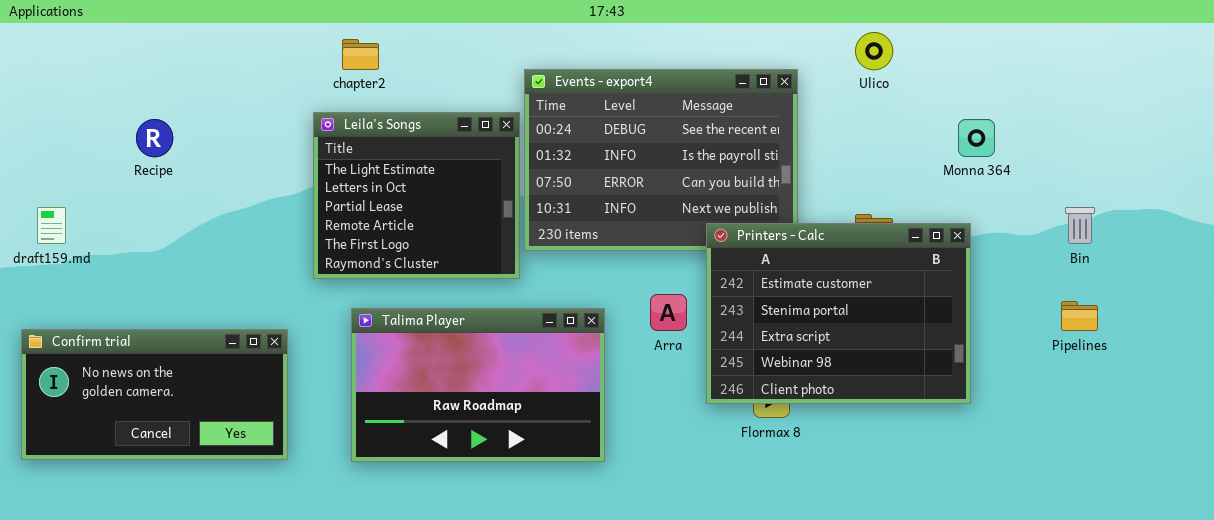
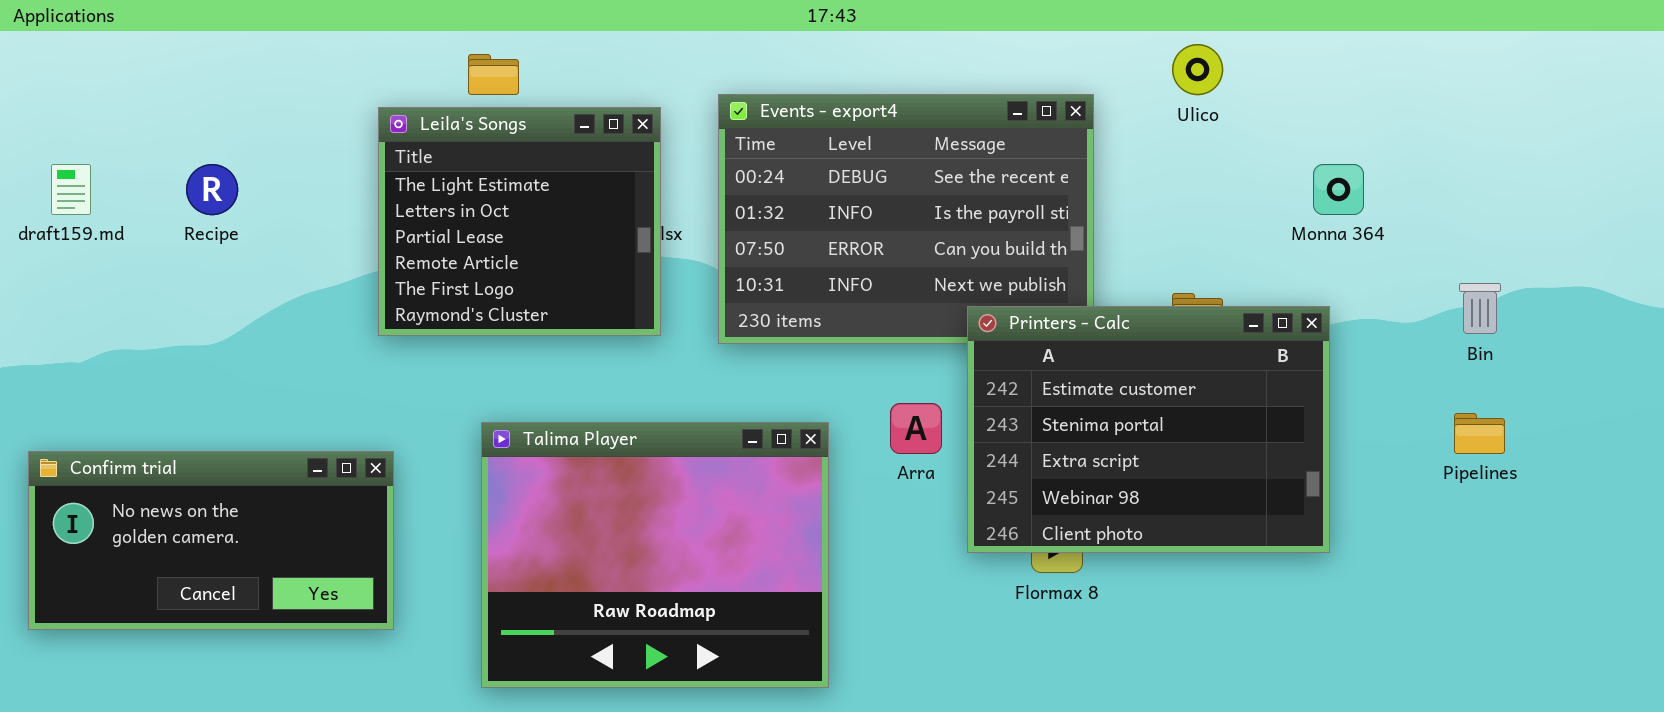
Leila's Songs: [313,112,520,279] -> [378,107,661,336], moved
draft159.md: [37,207,66,244] -> [51,164,91,215], moved
Talima Player: [351,308,605,462] -> [481,422,829,688], resized

